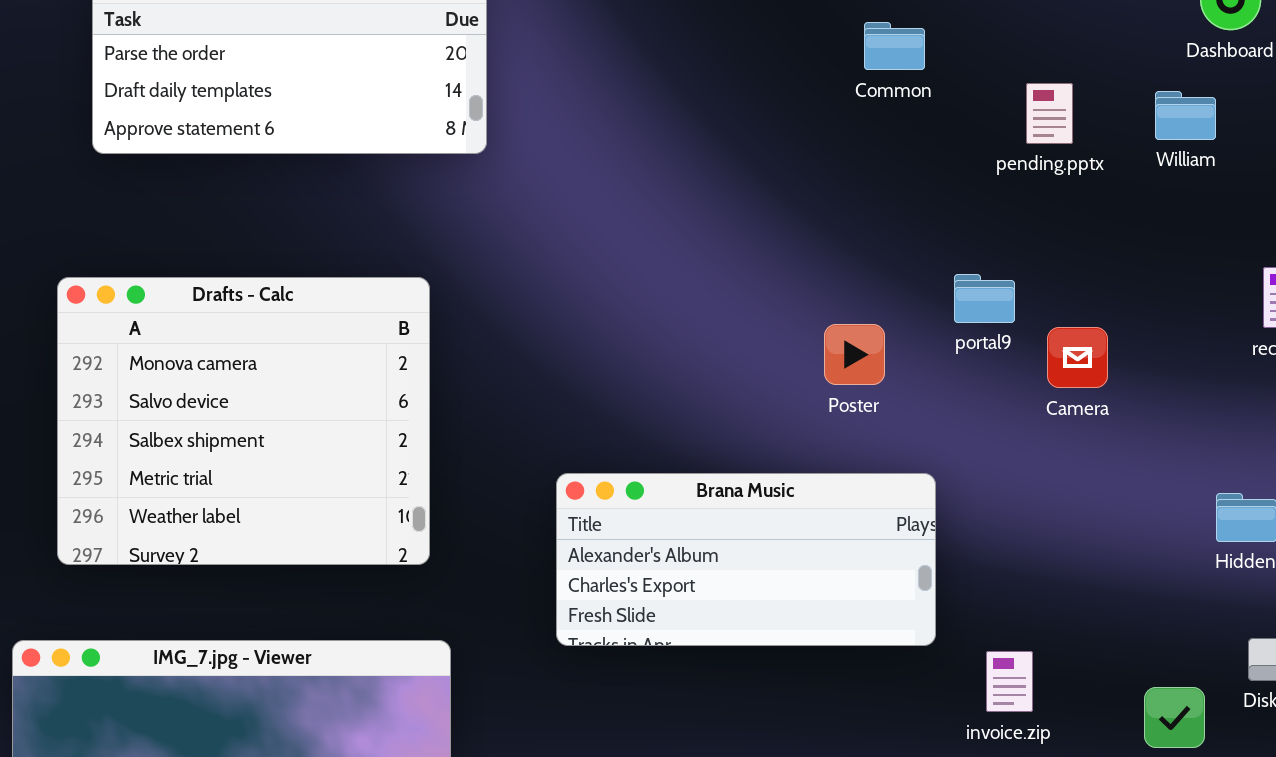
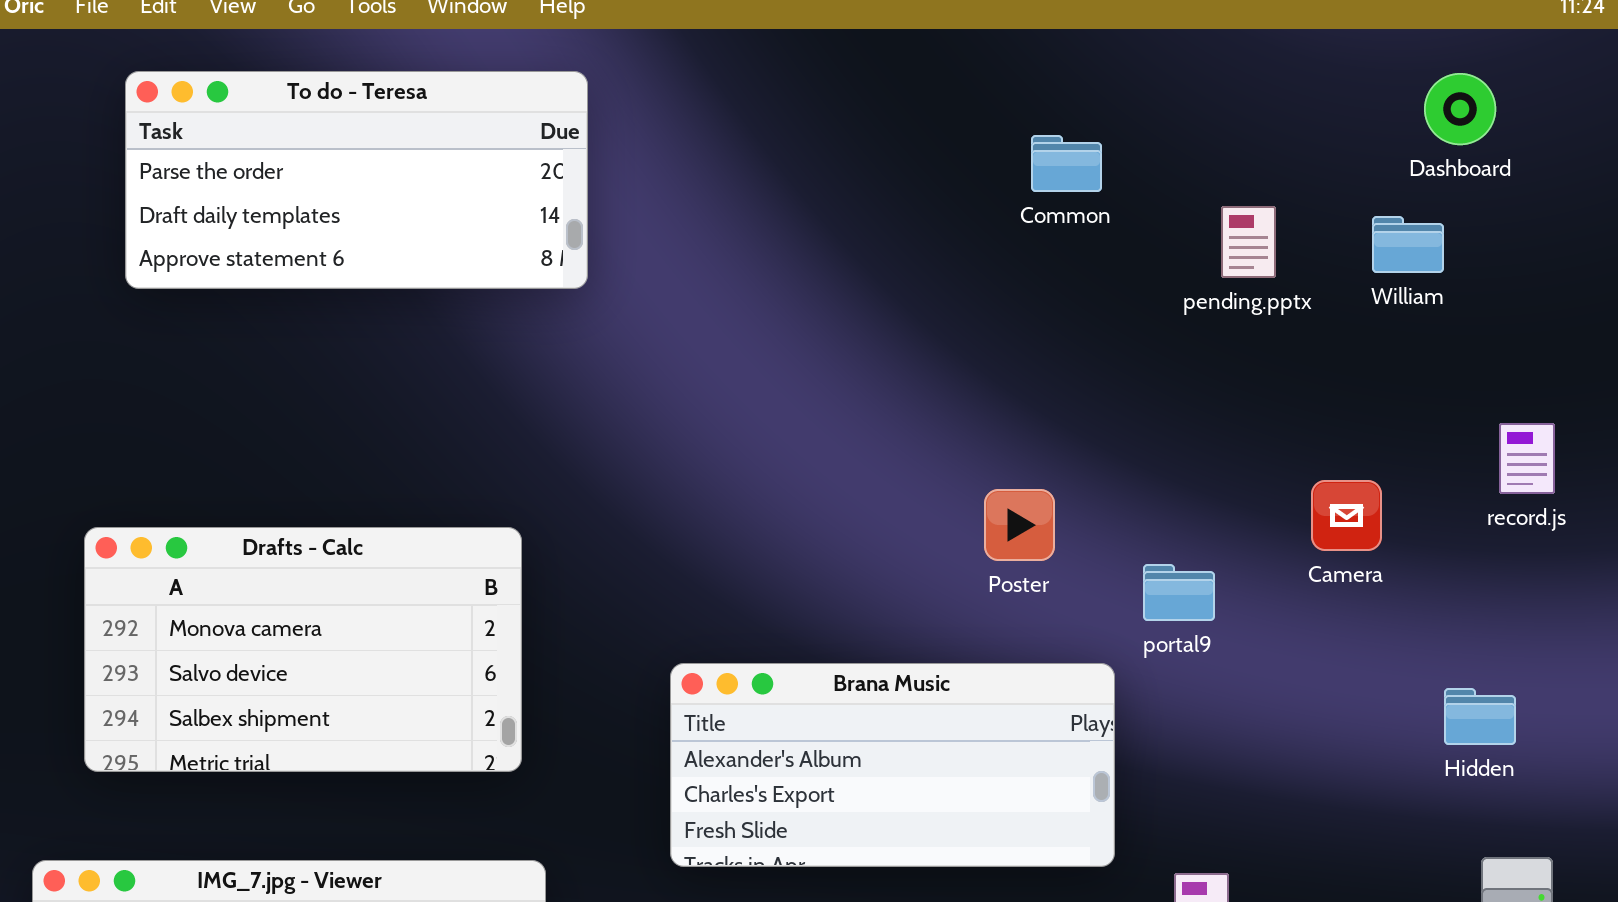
portal9: [954,274,1015,323] -> [1143,564,1215,621], moved
Drafts - Calc: [57,277,430,565] -> [84,527,522,772], resized
Camera: [1047,327,1108,388] -> [1311,480,1382,551], moved

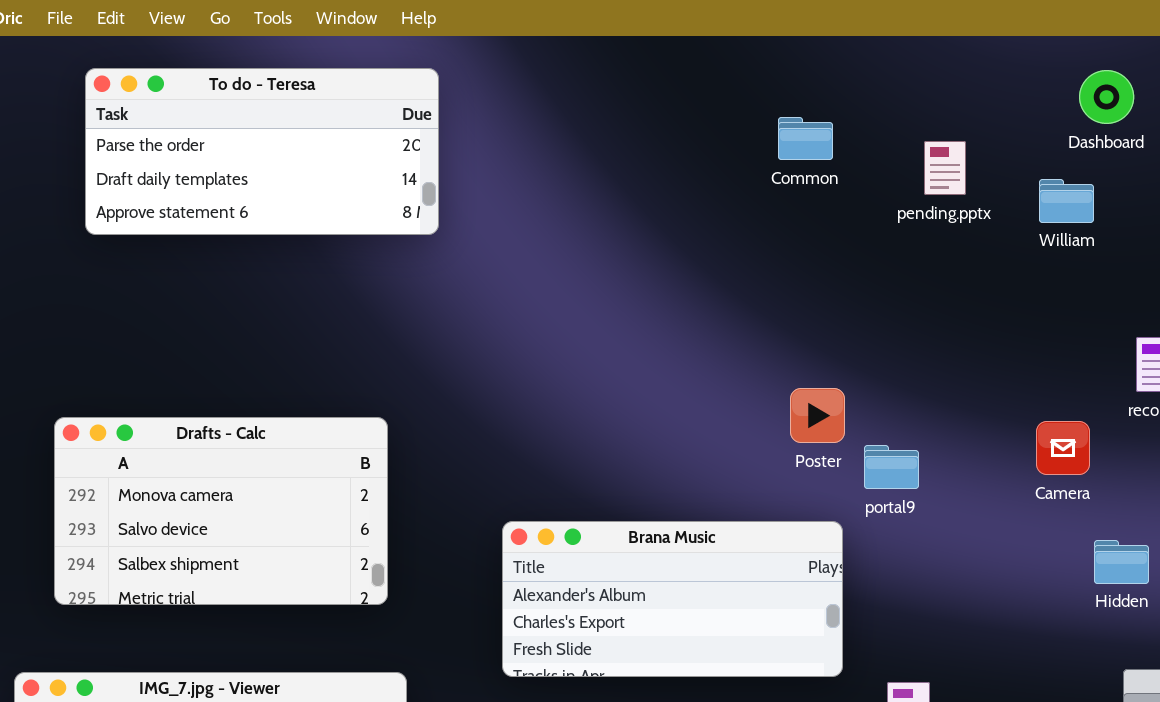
pending.pptx: [1221,206,1276,278] -> [924,141,966,195], moved
Camera: [1311,480,1382,551] -> [1036,421,1090,475], moved
Poster: [984,489,1055,561] -> [790,388,845,443], moved

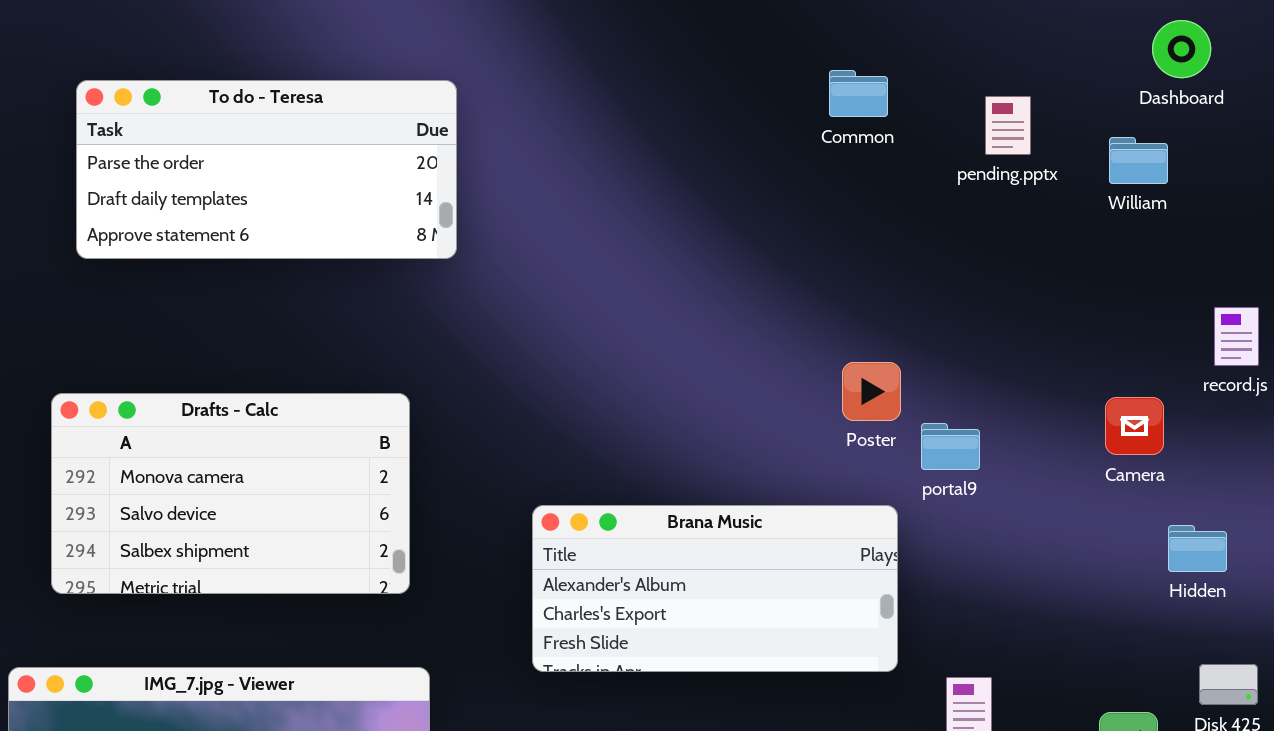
To do - Teresa: [85,68,439,235] -> [76,80,457,259], moved

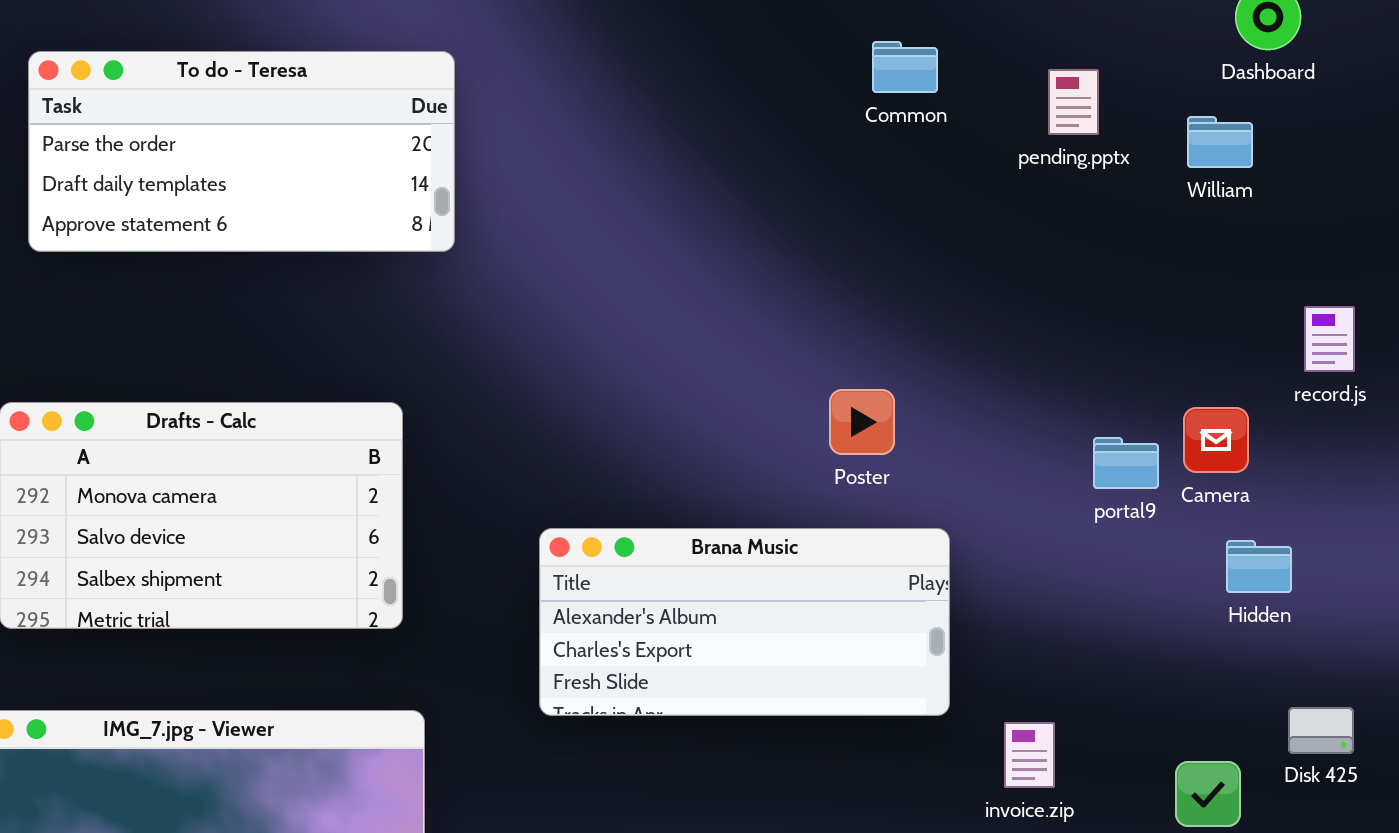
Poster: [842,362,901,421] -> [829,389,895,455], moved
portal9: [921,423,980,470] -> [1093,437,1159,489], moved
Hidden: [1168,525,1227,572] -> [1226,540,1292,593], moved

